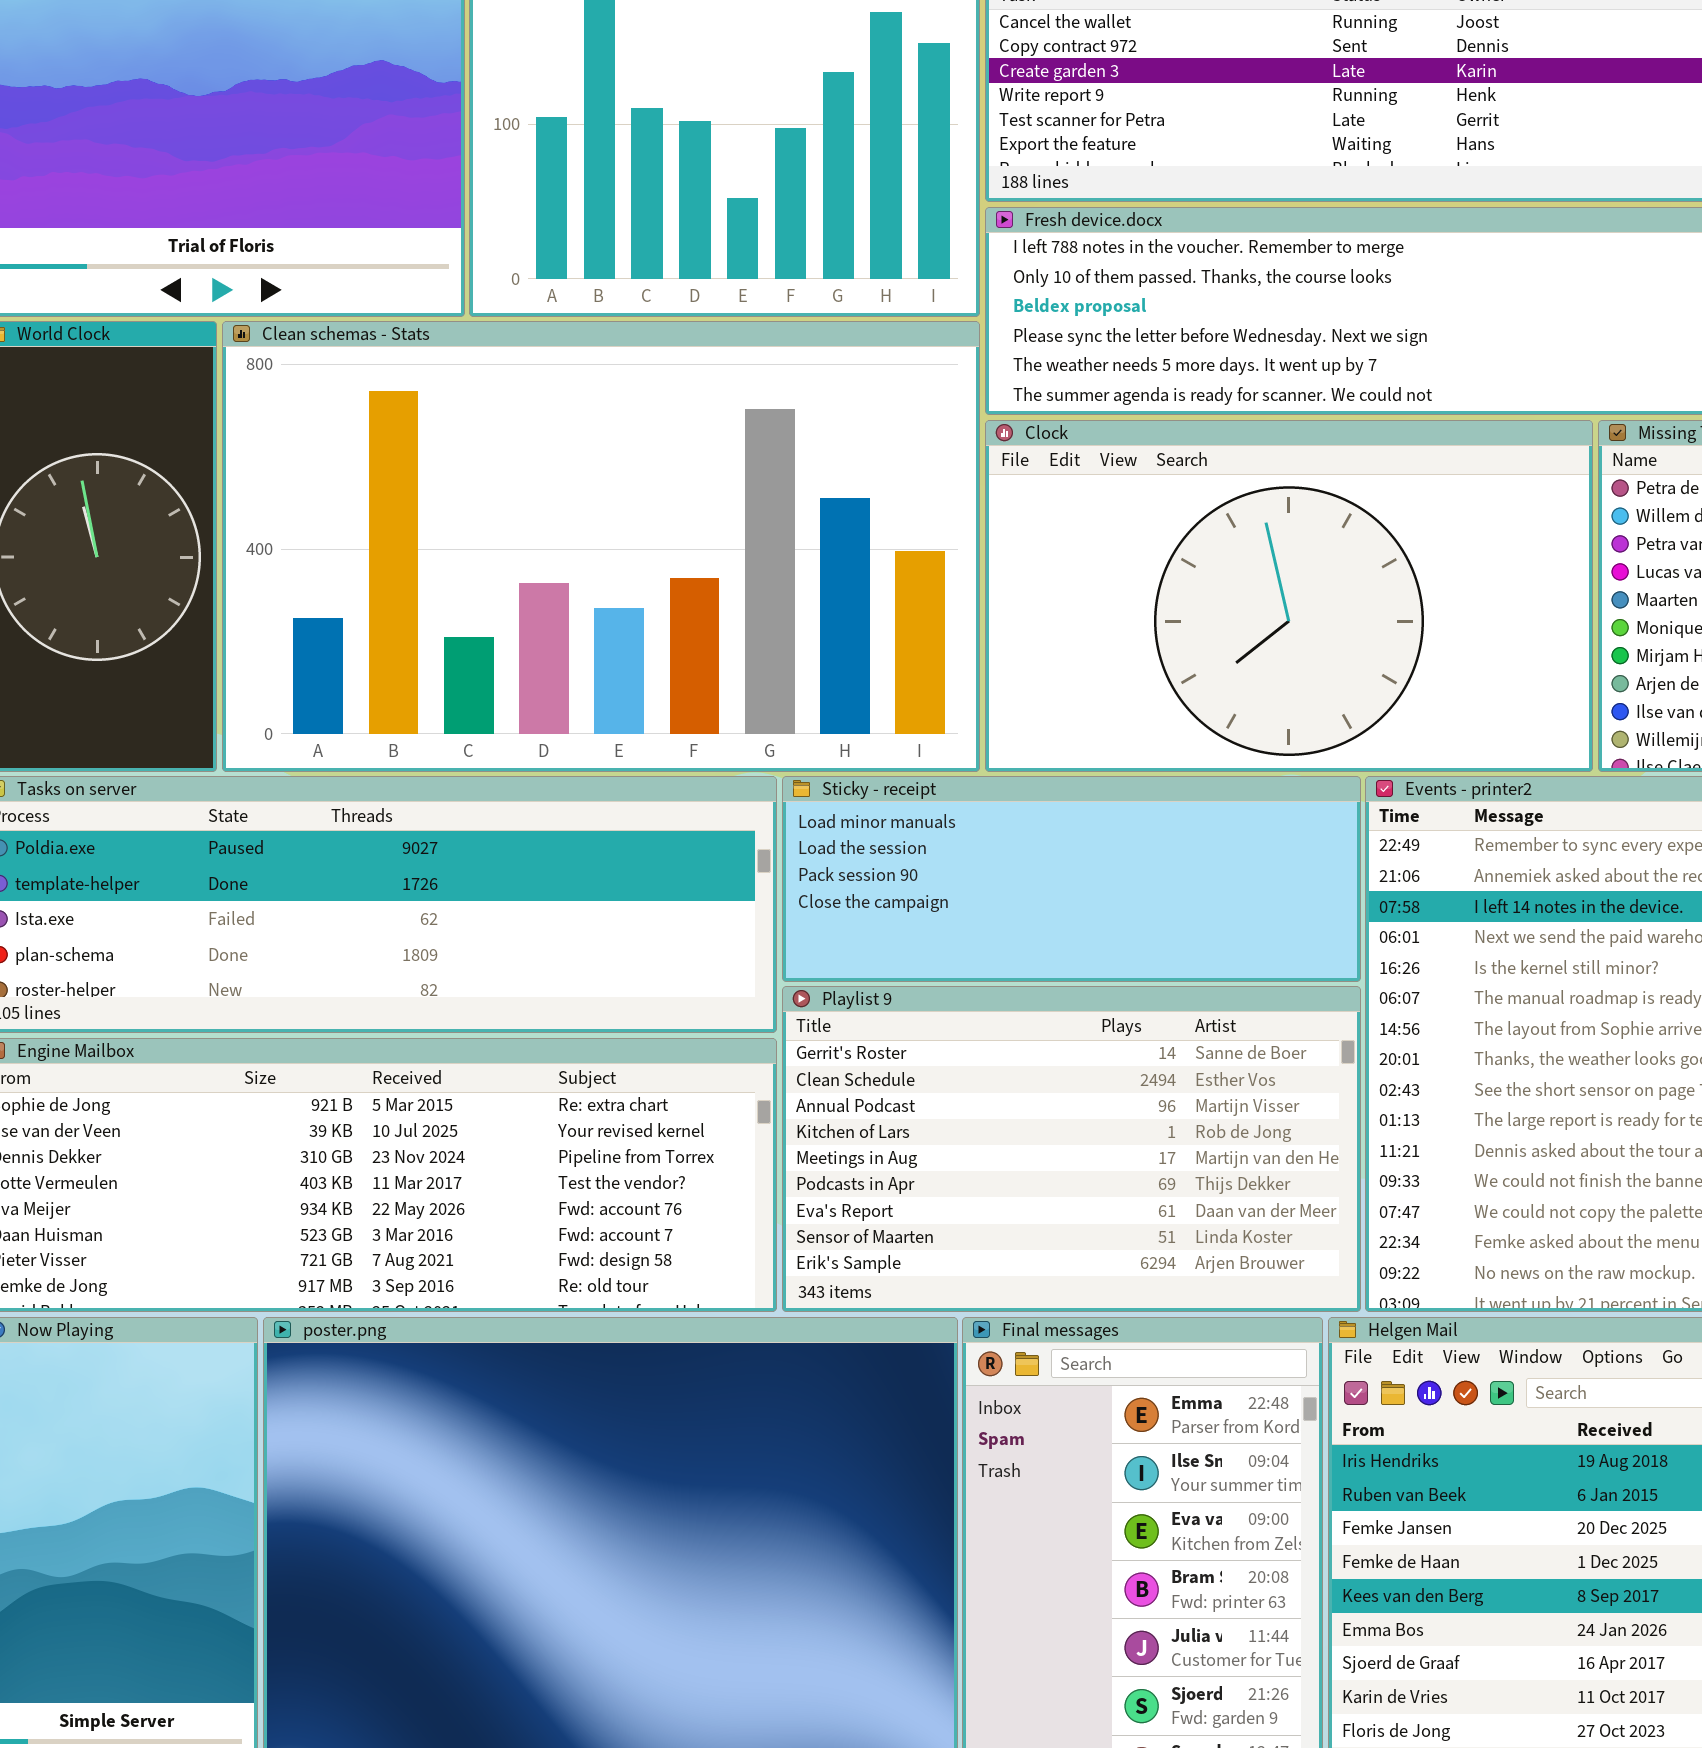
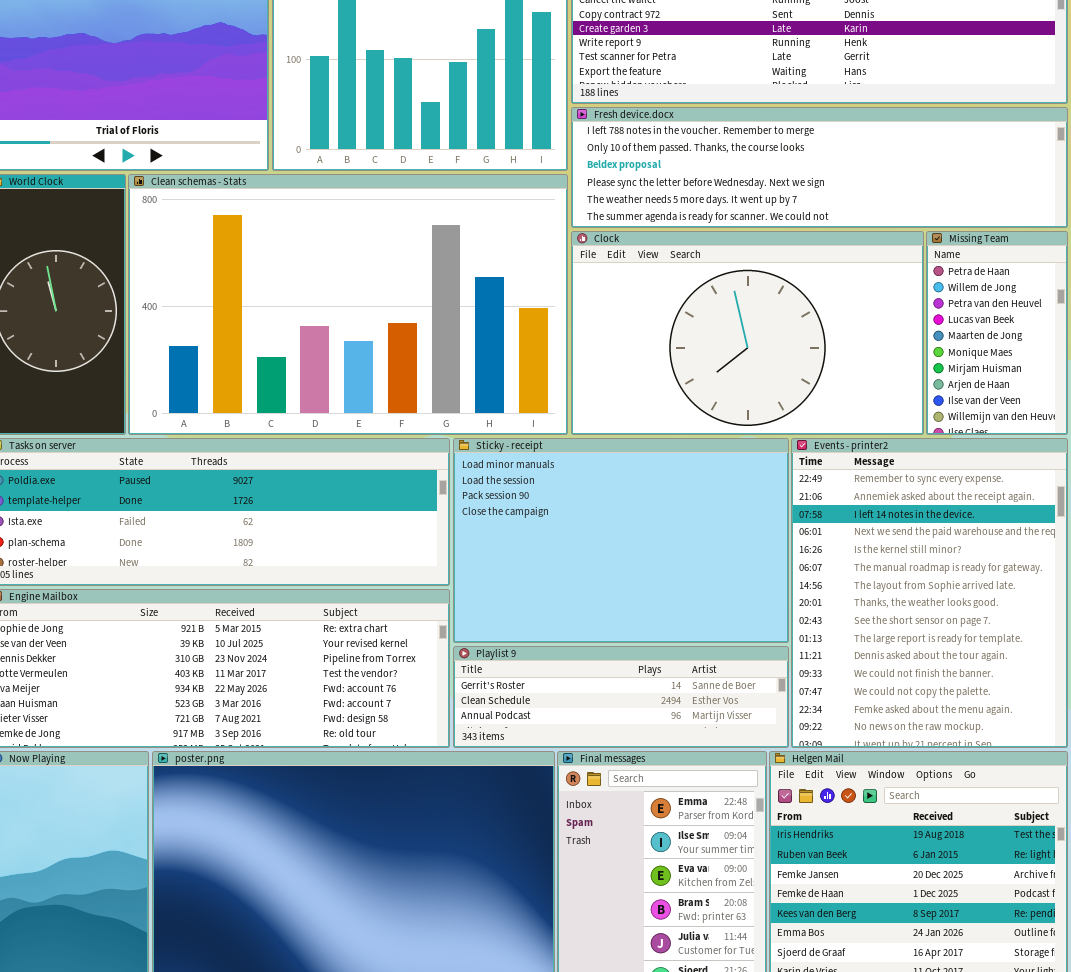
Sticky - receipt: [782,776,1361,982] -> [453,438,789,643], resized
Playlist 9: [782,986,1361,1312] -> [453,646,789,748], resized

